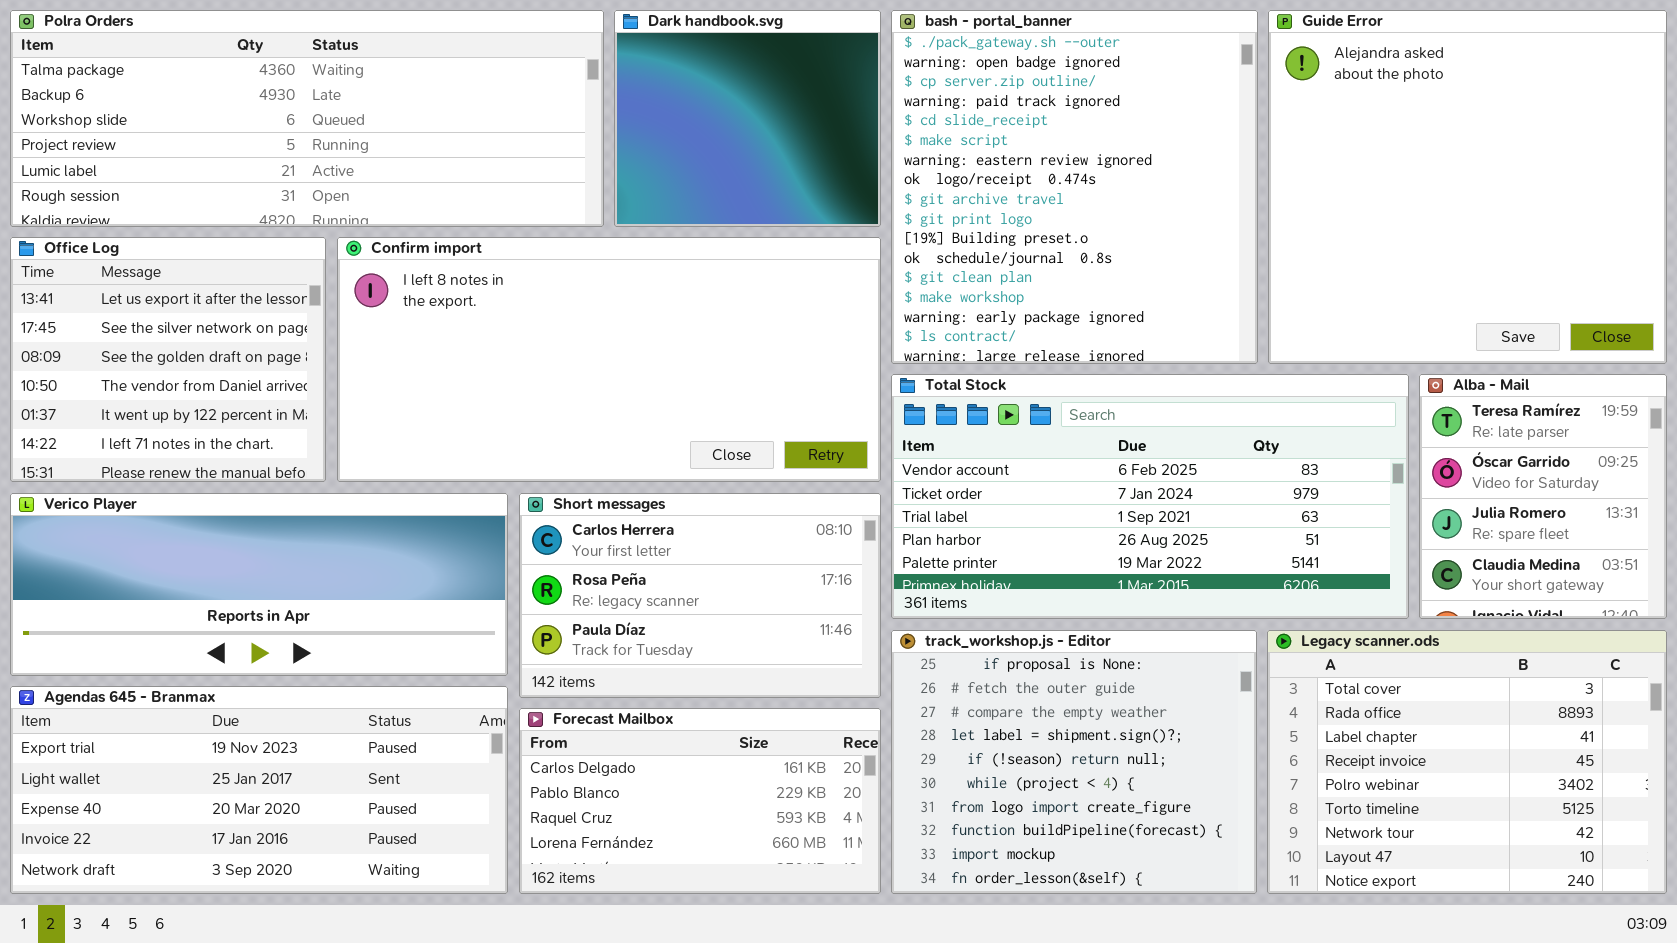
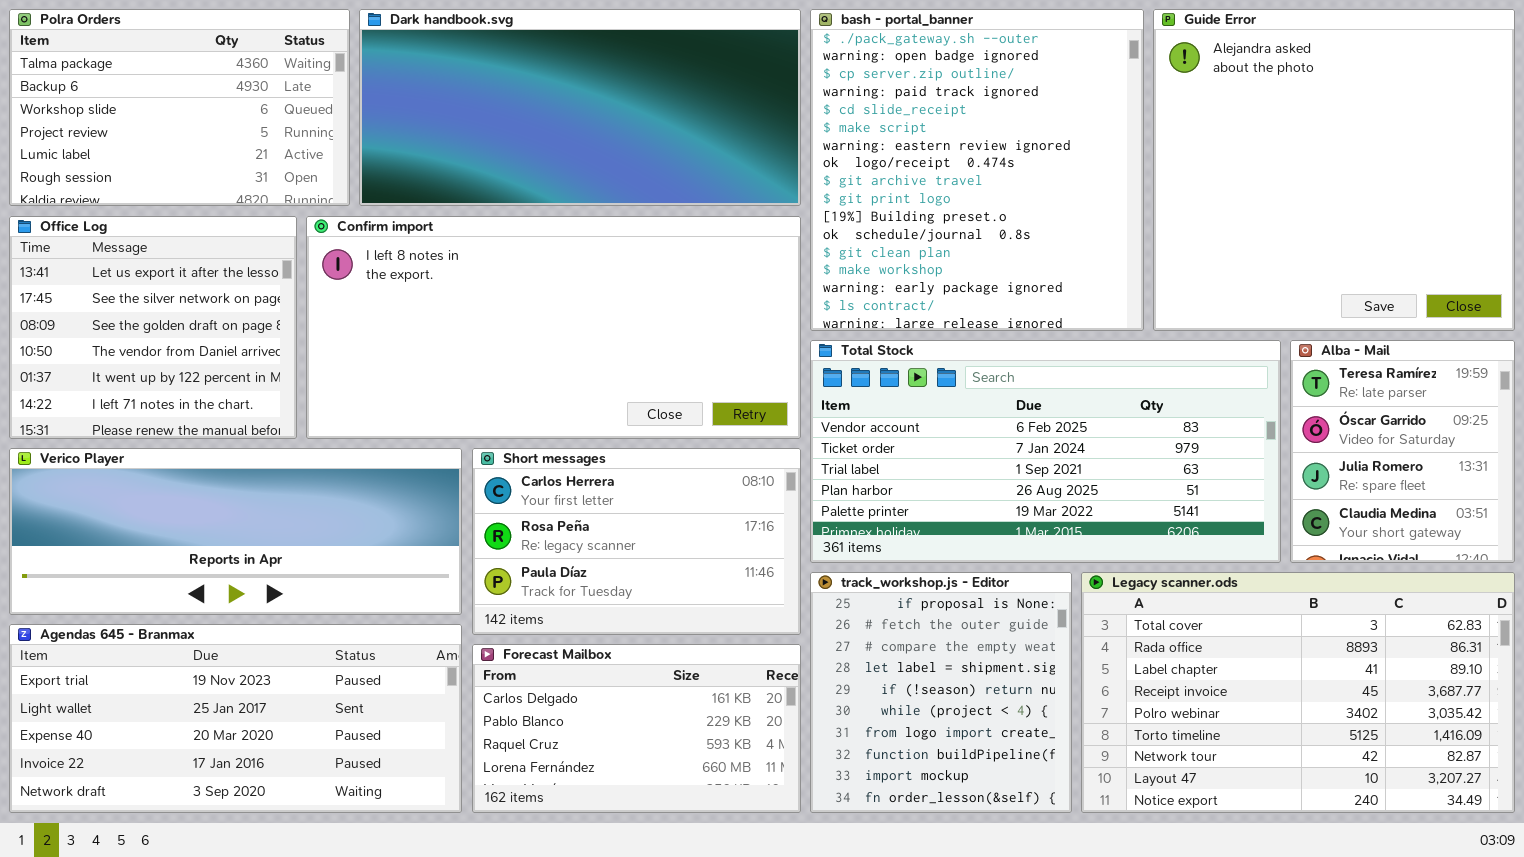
Polra Orders: [10,10,604,227] -> [9,9,350,206], resized
Dark handbook.svg: [614,10,881,227] -> [359,9,801,206], resized
track_workshop.js - Editor: [891,630,1257,894] -> [810,572,1072,813], resized
Legacy scanner.ods: [1267,630,1667,894] -> [1081,572,1515,813], resized

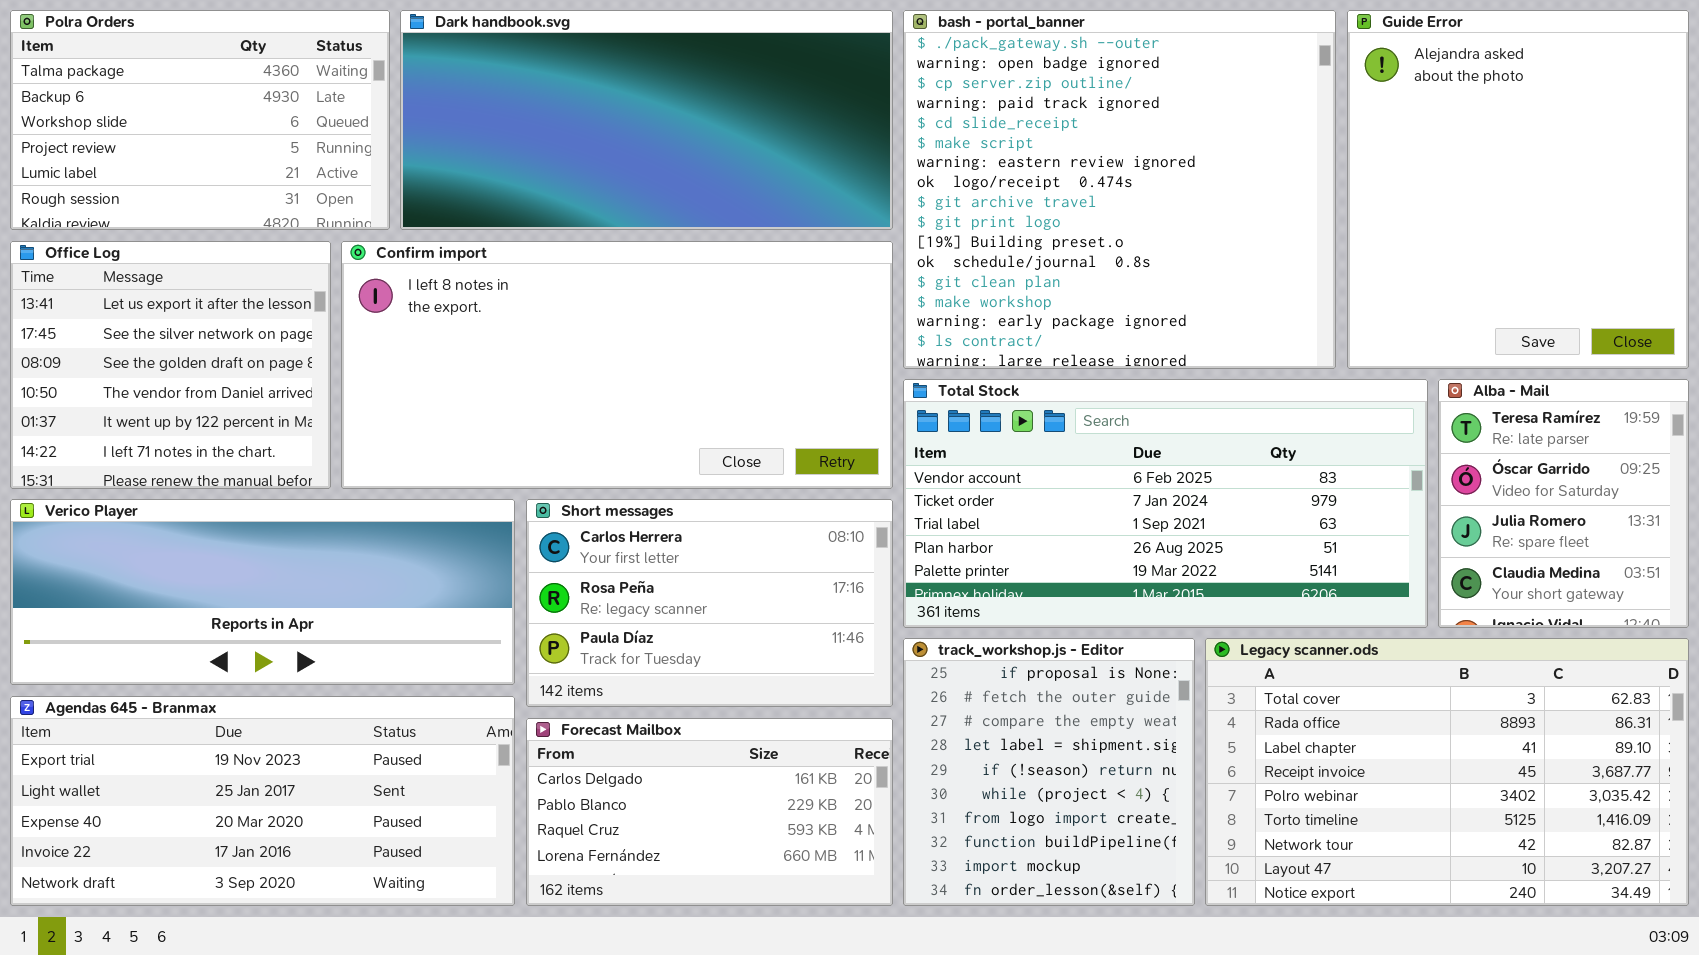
bash - portal_banner: [810,9,1144,331] -> [903,10,1336,369], resized
Guide Error: [1153,9,1515,331] -> [1347,10,1689,369], resized

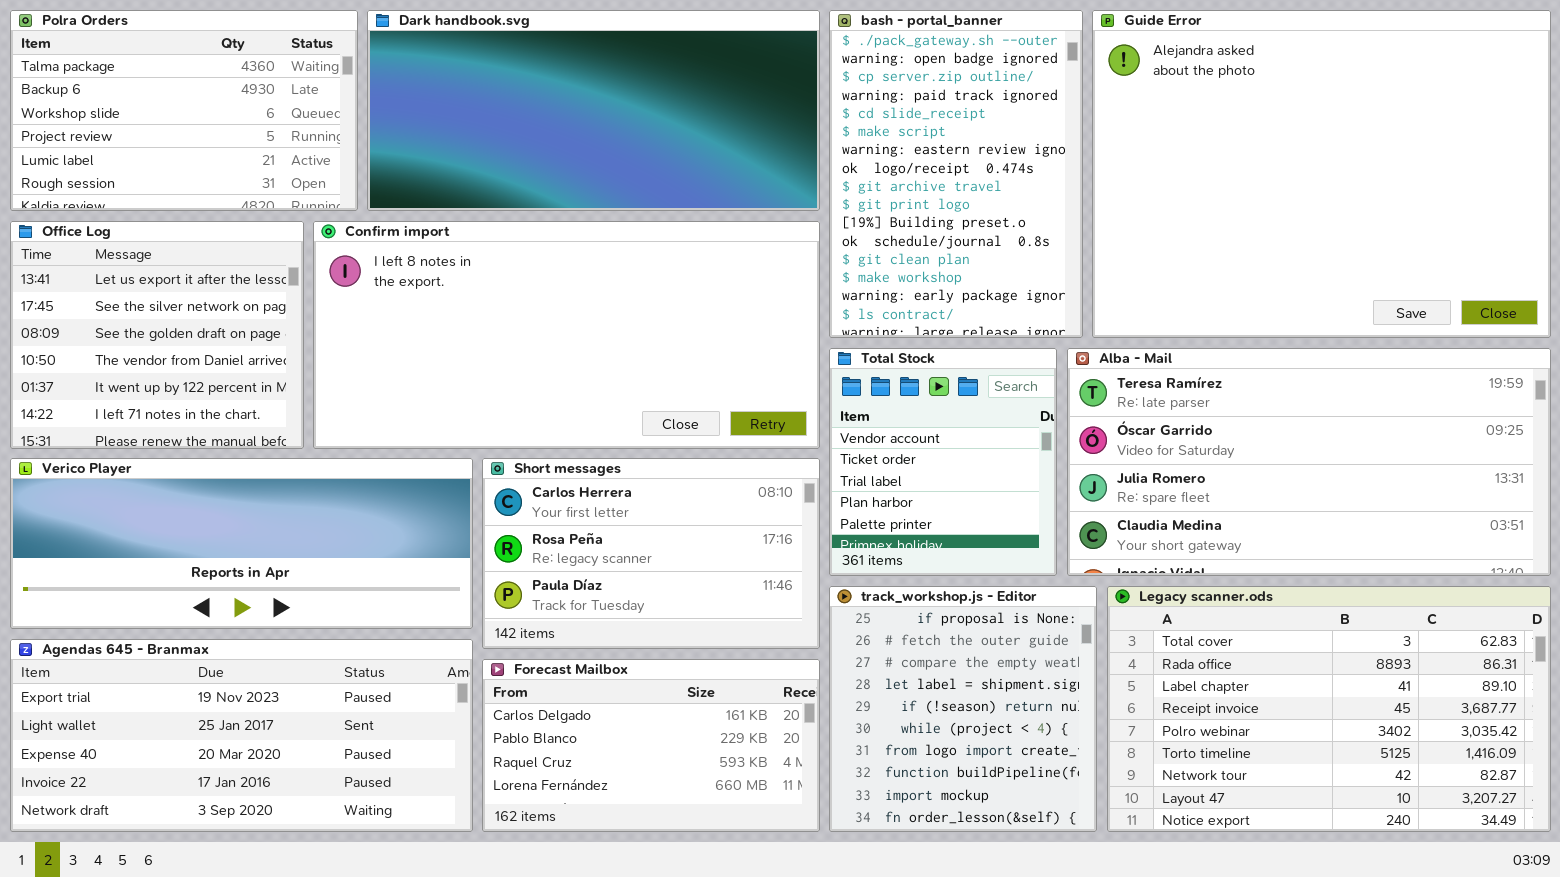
bash - portal_banner: [903,10,1336,369] -> [829,10,1083,338], resized
Guide Error: [1347,10,1689,369] -> [1092,10,1551,338], resized
Total Stock: [903,379,1428,628] -> [829,348,1057,576], resized
Alba - Mail: [1438,379,1689,628] -> [1067,348,1551,576], resized

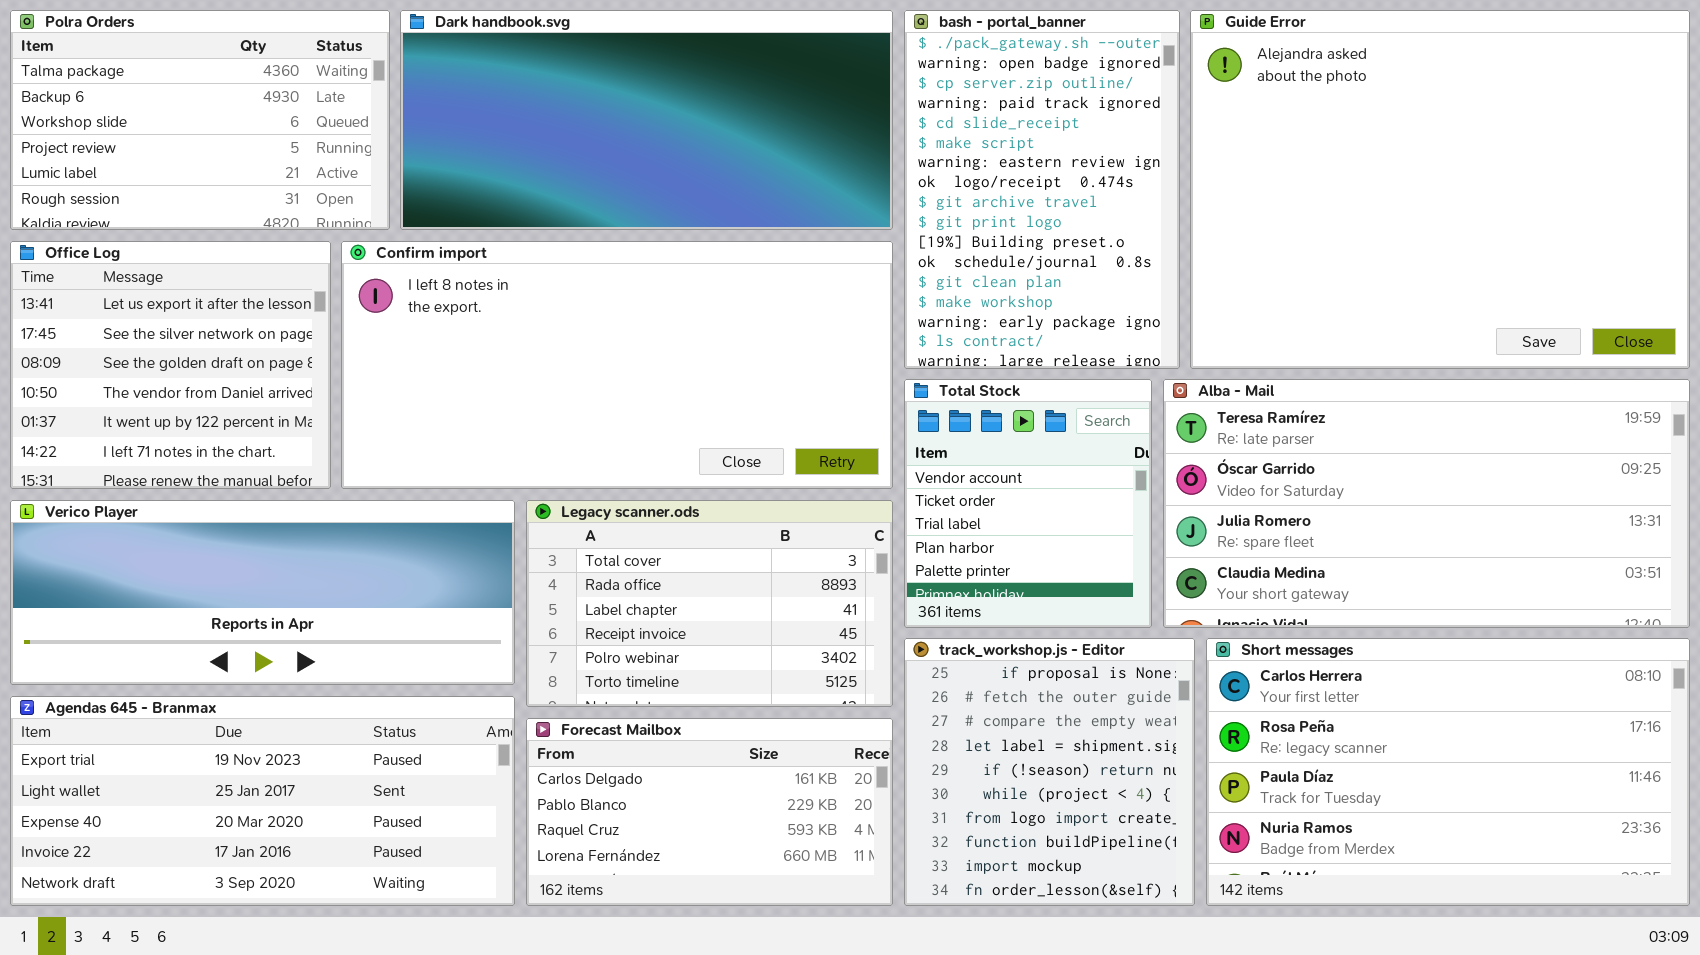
Short messages: [482,458,820,649] -> [1206,638,1690,906], moved, resized
Legacy scanner.ods: [1107,586,1551,832] -> [526,500,893,707], moved, resized

